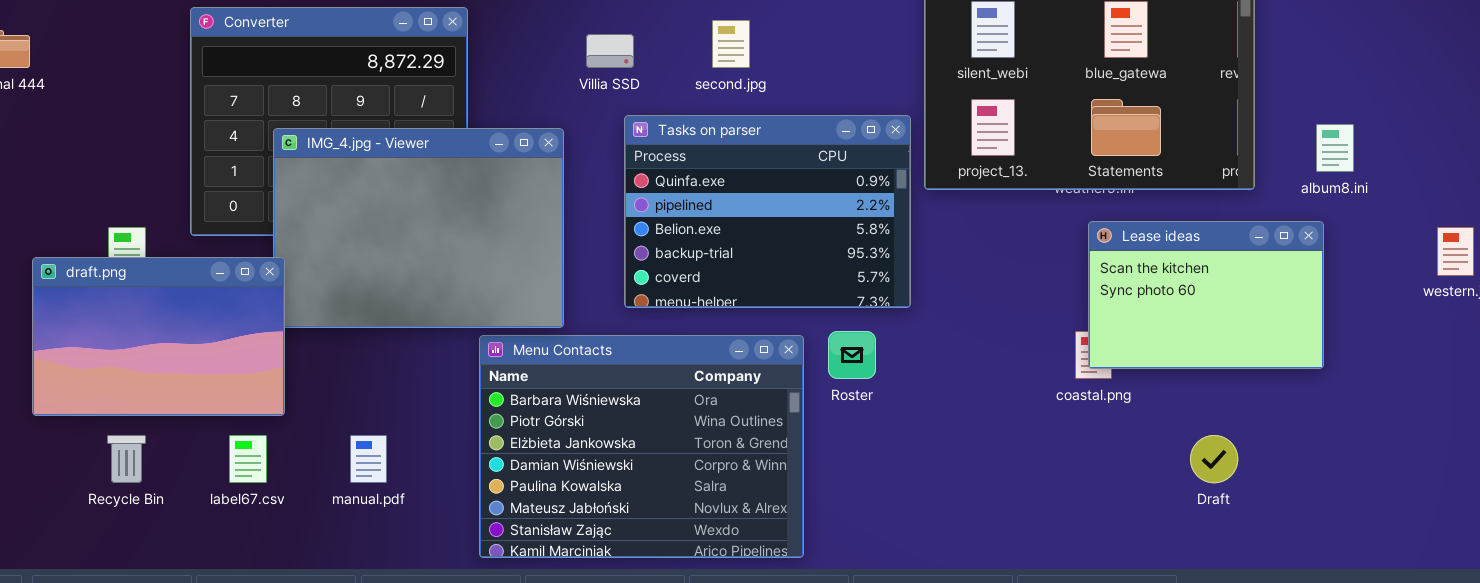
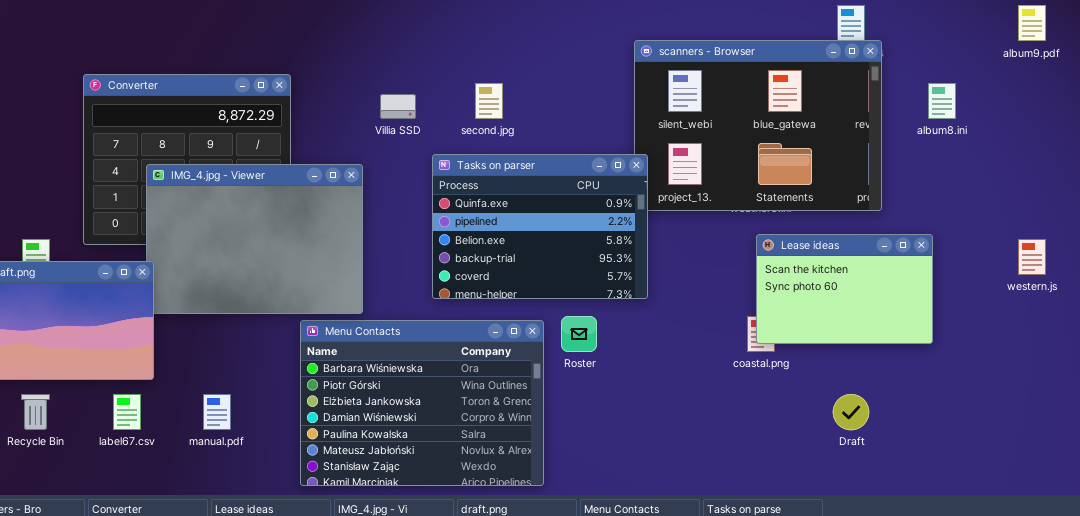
Tasks on parser: [624,115,911,308] -> [432,154,648,299], moved
album8.ini: [1316,124,1354,172] -> [928,83,956,119], moved

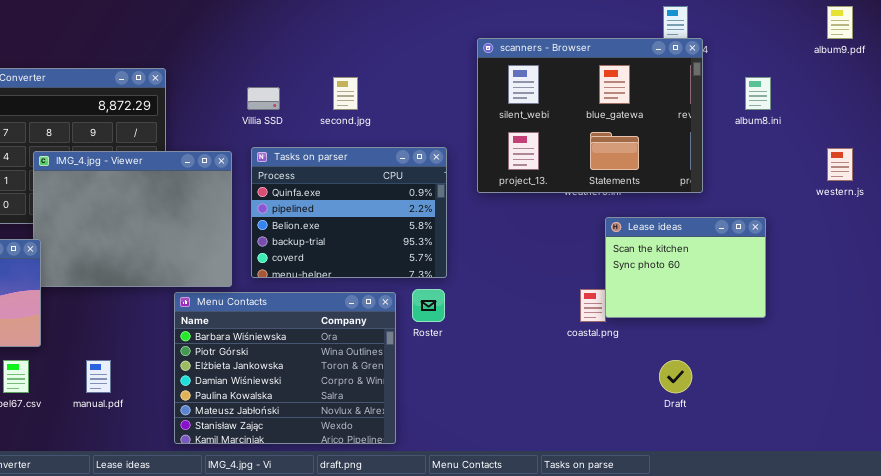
Tasks on parser: [432,154,648,299] -> [251,147,447,278], moved
Lease ideas: [756,234,933,344] -> [605,217,766,318], moved
western.js: [1018,239,1046,275] -> [827,148,853,181], moved

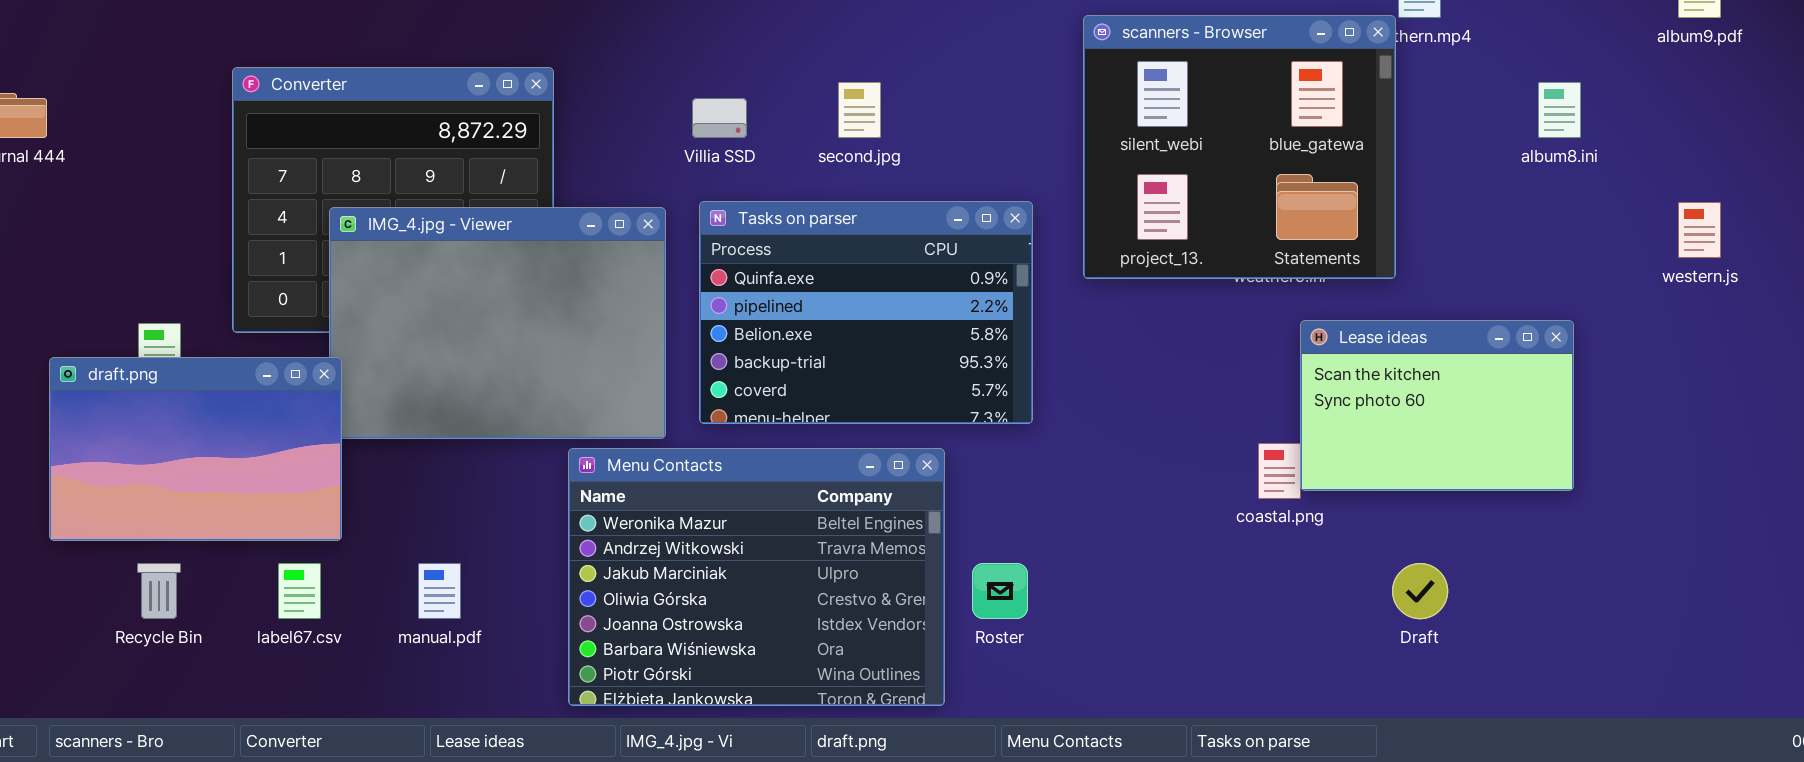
scanners - Browser: [477,38,703,193] -> [1083,15,1396,279], resized
Roster: [412,289,445,322] -> [972,563,1028,619], moved
Menu Contacts: [174,292,396,444] -> [568,448,945,706], scrolled up 5 rows

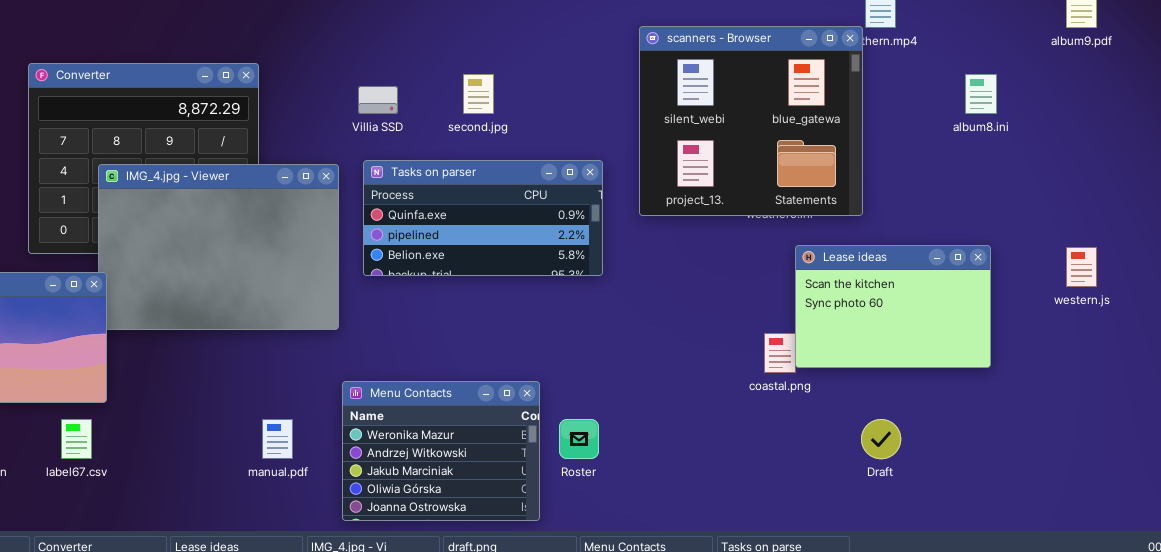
Tasks on parser: [699,201,1033,424] -> [363,160,603,276], resized
western.js: [1678,202,1721,258] -> [1066,247,1097,287], moved
Menu Contacts: [568,448,945,706] -> [342,381,540,521], resized
manual.pdf: [418,563,461,619] -> [262,419,293,459], moved

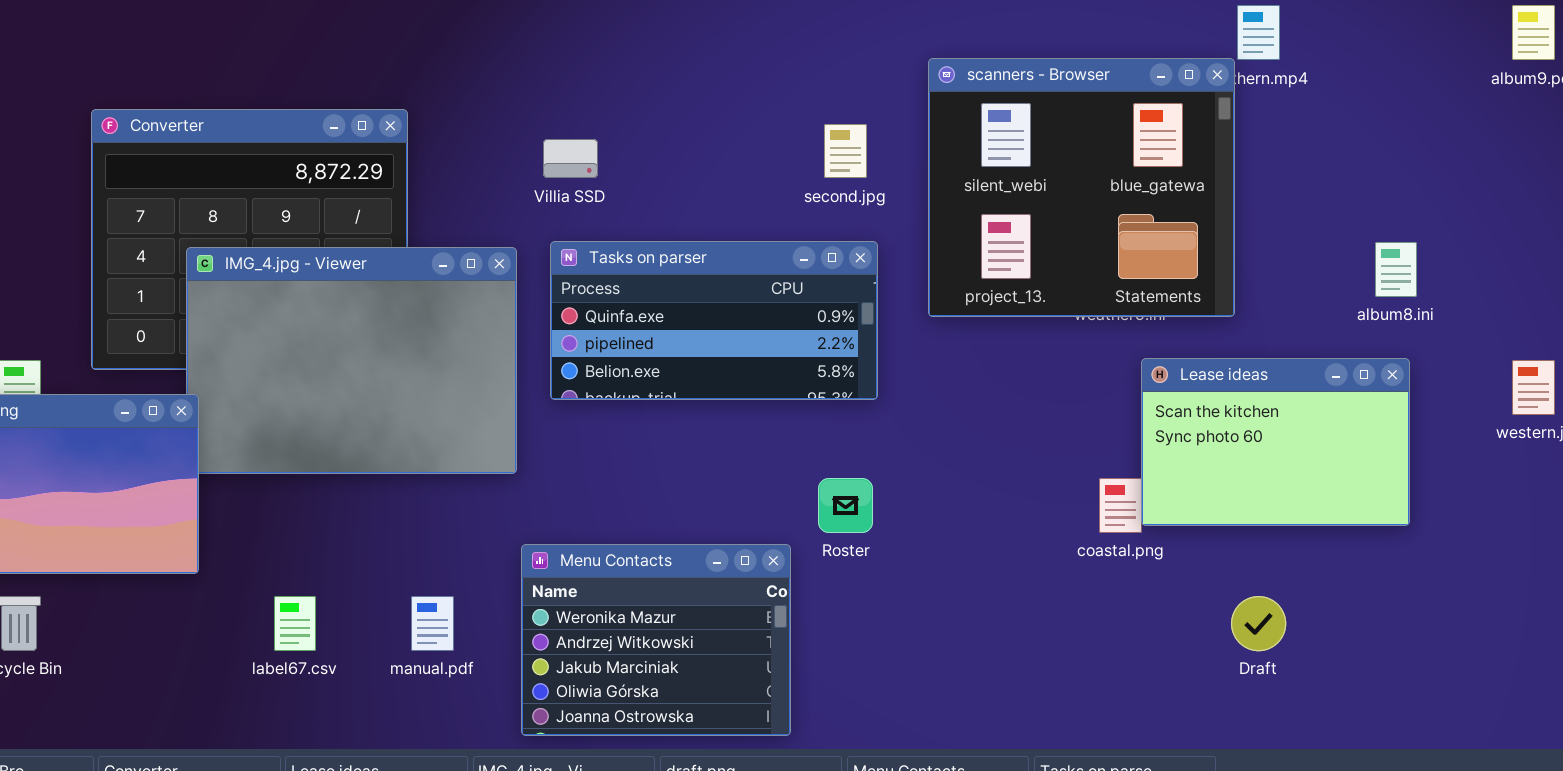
second.jpg: [463,74,494,114] -> [824,124,867,178], moved
album8.ini: [965,74,997,114] -> [1375,242,1417,297], moved
label67.csv: [61,419,92,459] -> [274,596,316,651], moved
Roster: [559,419,599,459] -> [818,478,873,533], moved

